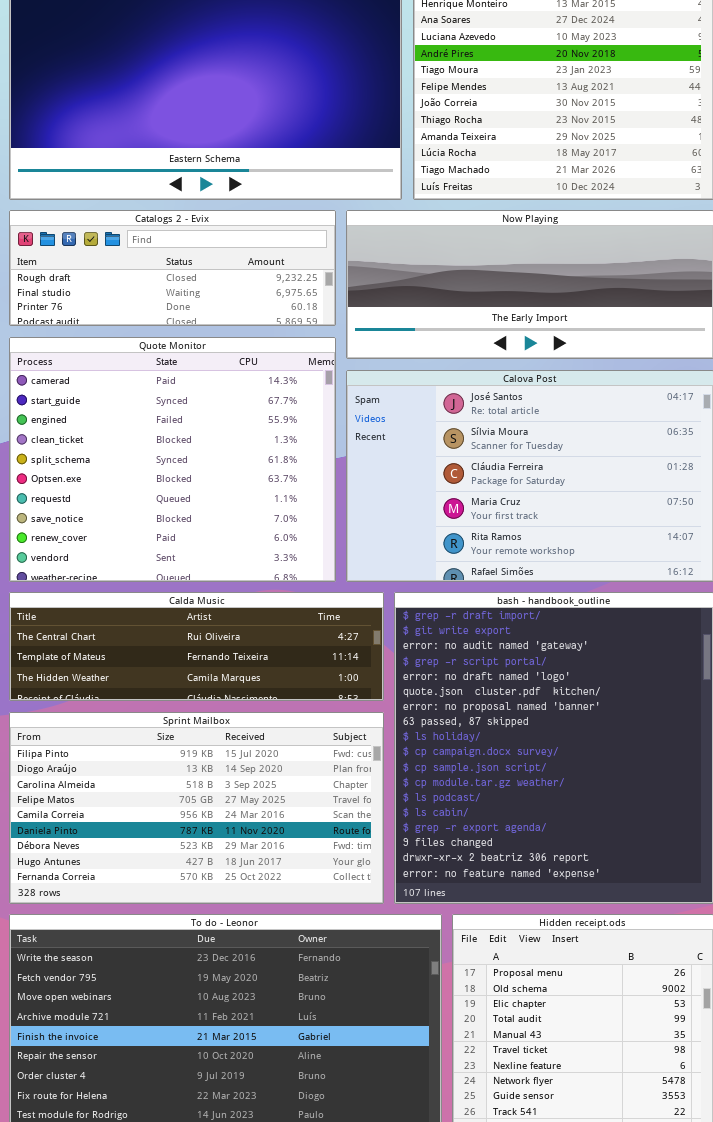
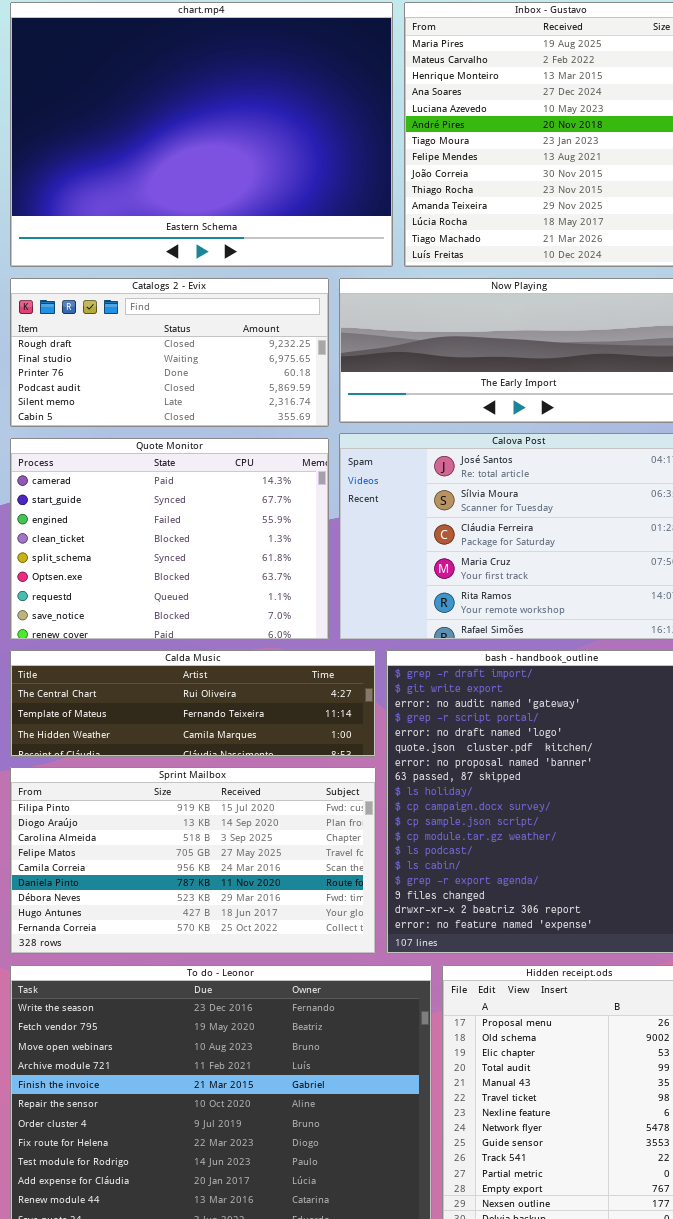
Catalogs 2 - Evix: [9,210,336,326] -> [10,278,329,427], resized
Quote Monitor: [9,337,336,582] -> [10,438,329,640], resized

